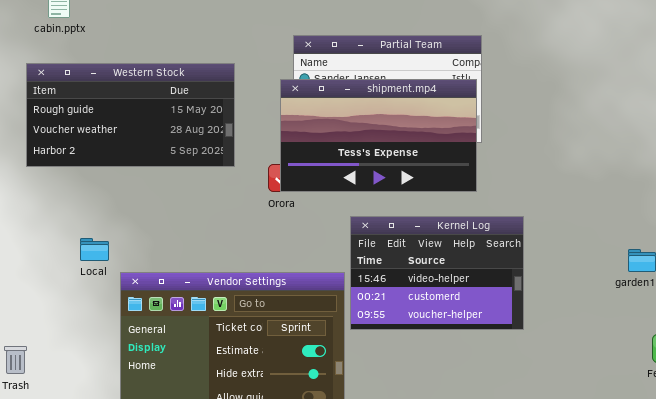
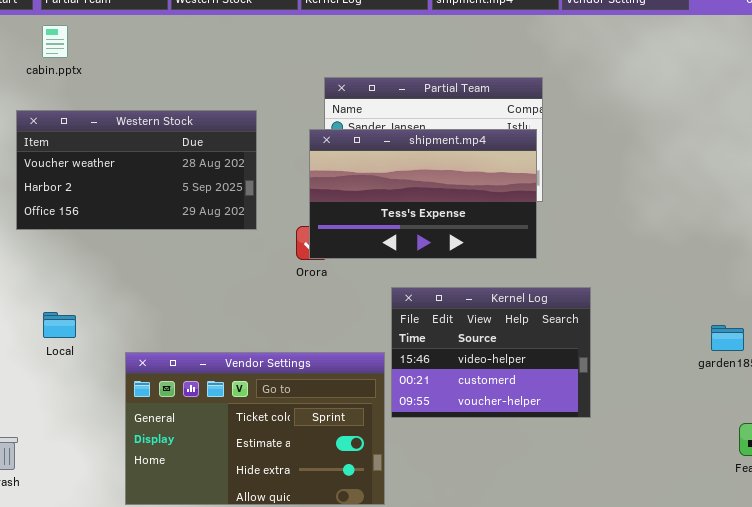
Western Stock: [26,63,235,167] -> [16,110,257,230], scrolled down 1 row
Local: [80,238,109,261] -> [43,312,76,338], moved

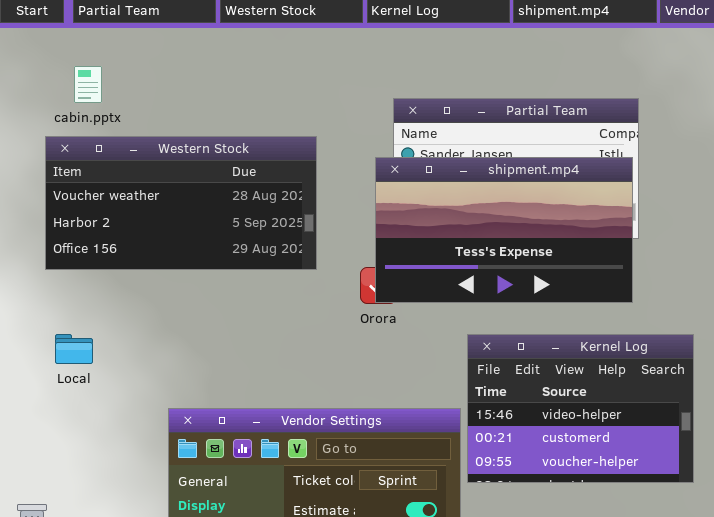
cabin.pptx: [42,25,68,58] -> [74,66,102,103], moved
Local: [43,312,76,338] -> [55,334,93,364], moved

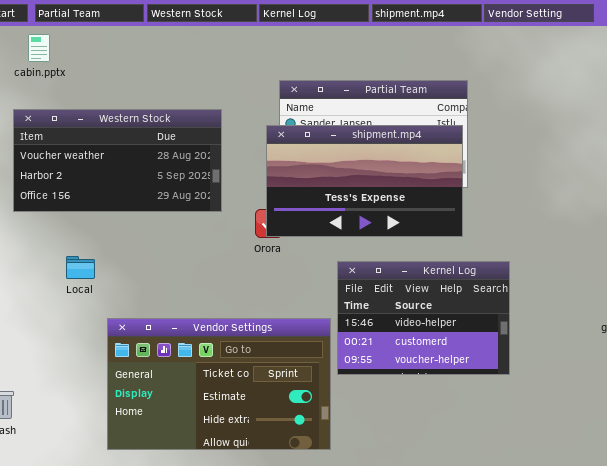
cabin.pptx: [74,66,102,103] -> [28,34,50,62], moved
Local: [55,334,93,364] -> [66,256,95,279], moved

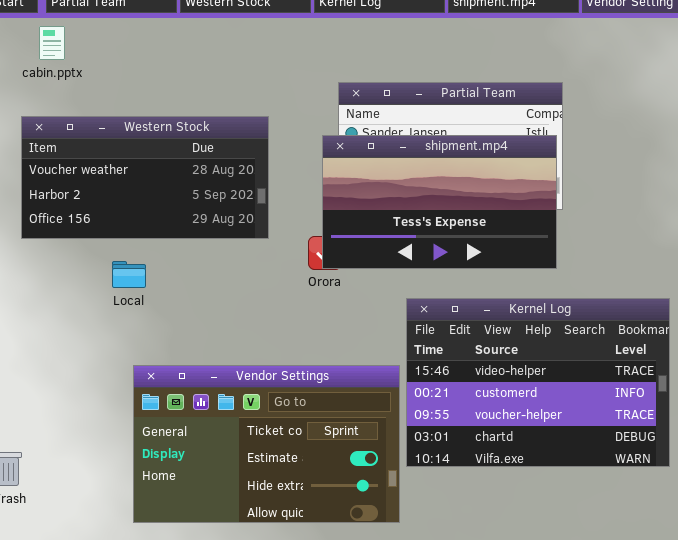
Local: [66,256,95,279] -> [112,261,146,288], moved
Kernel Log: [337,261,510,375] -> [406,298,670,467], resized

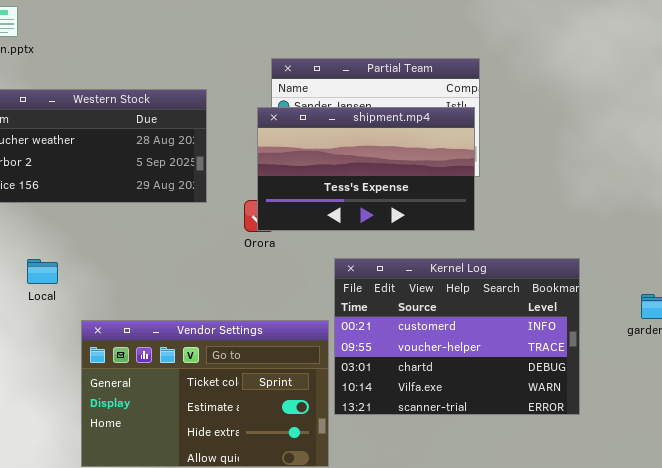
Local: [112,261,146,288] -> [27,259,58,284], moved
Kernel Log: [406,298,670,467] -> [334,258,580,415], scrolled down 1 row

